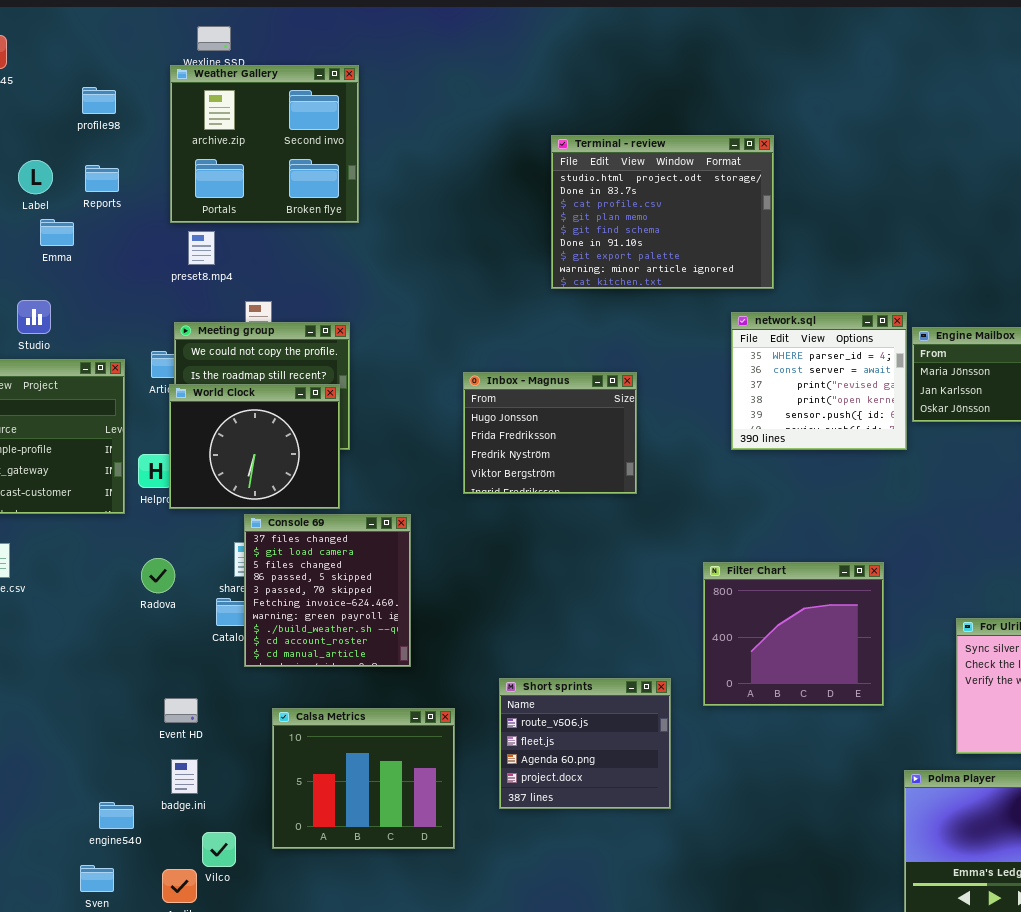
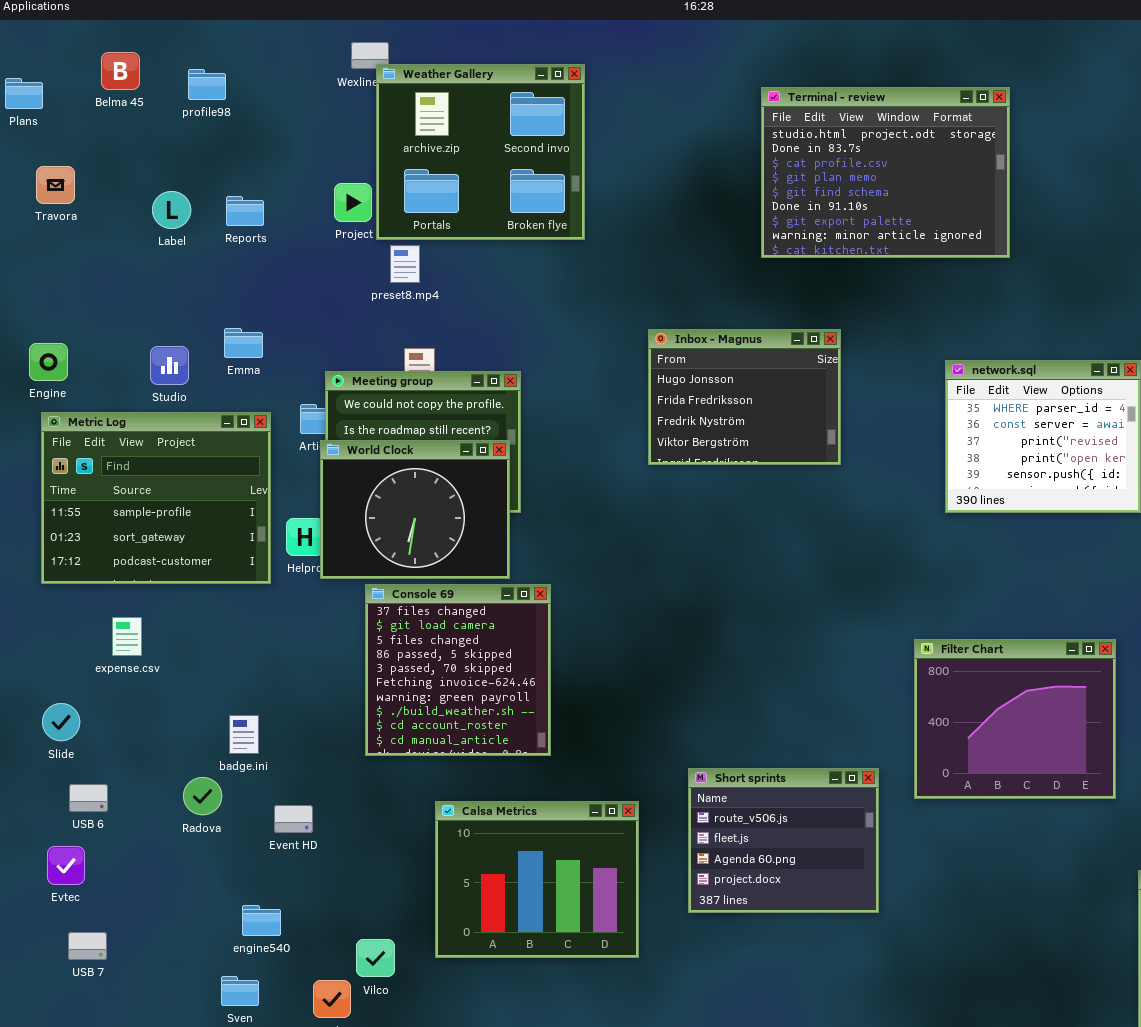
Weather Gallery: [170,65,359,223] -> [376,64,585,240], moved
profile98: [82,87,116,114] -> [188,69,226,100], moved
Terminal - review: [551,135,774,289] -> [761,87,1010,258], moved
Emma: [40,219,74,246] -> [224,328,263,358], moved
preset8.mp4: [188,231,215,265] -> [390,245,420,283], moved
Inbox - Magnus: [463,372,637,494] -> [648,329,841,465], moved
Console 69: [244,514,411,667] -> [365,584,551,756], moved
Radova: [141,558,175,593] -> [183,777,222,815], moved
Event HD: [164,698,198,723] -> [274,805,313,833], moved
badge.ini: [171,759,198,794] -> [229,715,259,754], moved

